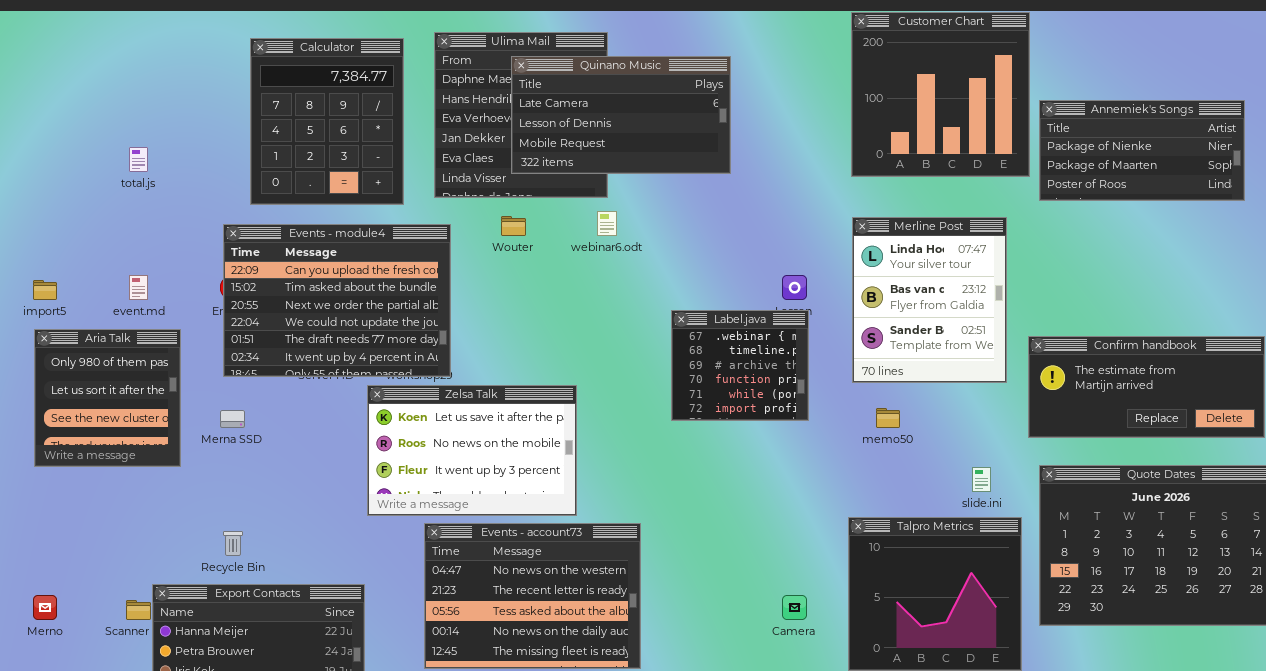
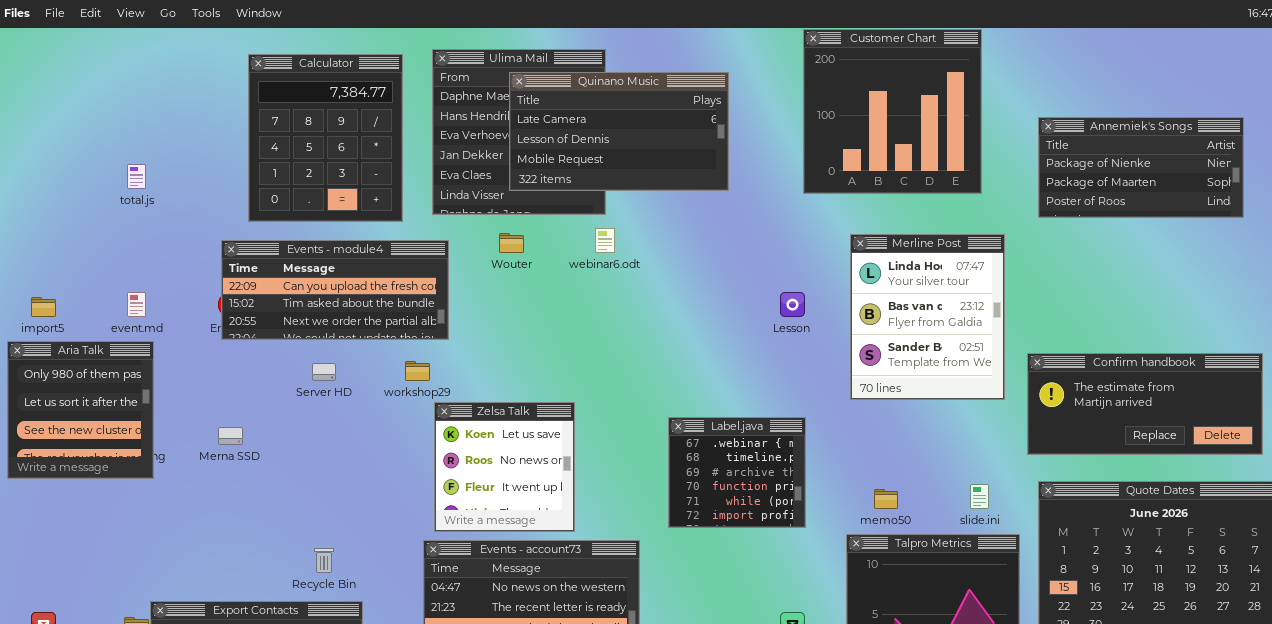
Customer Chart: [851,12,1030,177] -> [803,29,982,194], moved
Events - module4: [223,224,451,377] -> [221,240,449,340], resized
Label.java: [671,310,809,421] -> [668,417,806,528], moved
Aria Talk: [34,329,181,467] -> [7,341,154,479], moved
Zelsa Talk: [367,385,577,516] -> [434,402,575,532], resized
memo50: [876,408,900,428] -> [874,489,898,509], moved
Recycle Bin: [223,531,243,556] -> [314,548,334,573], moved

